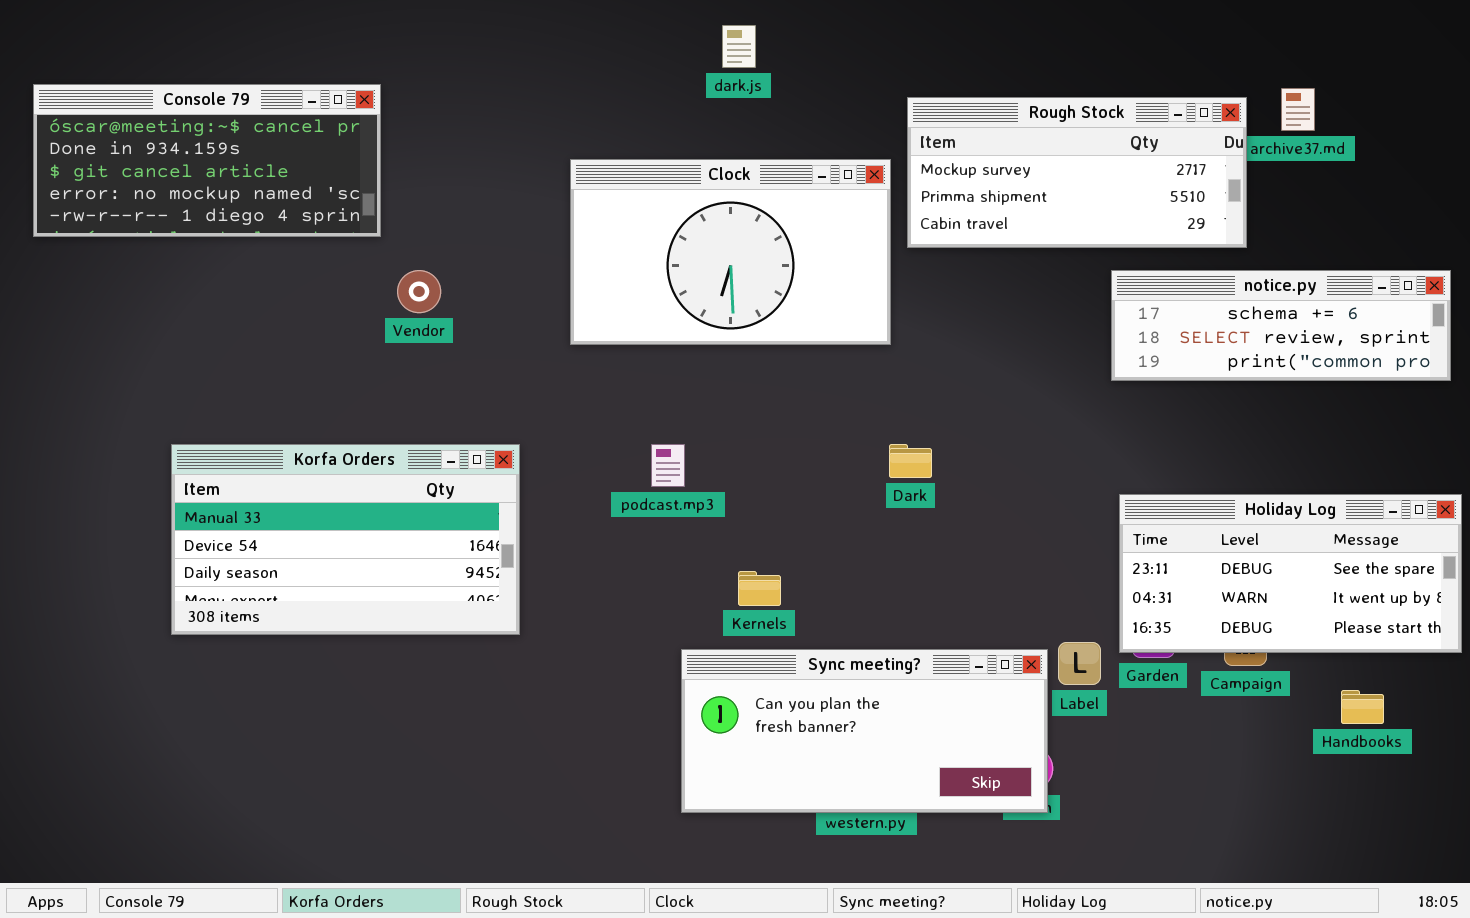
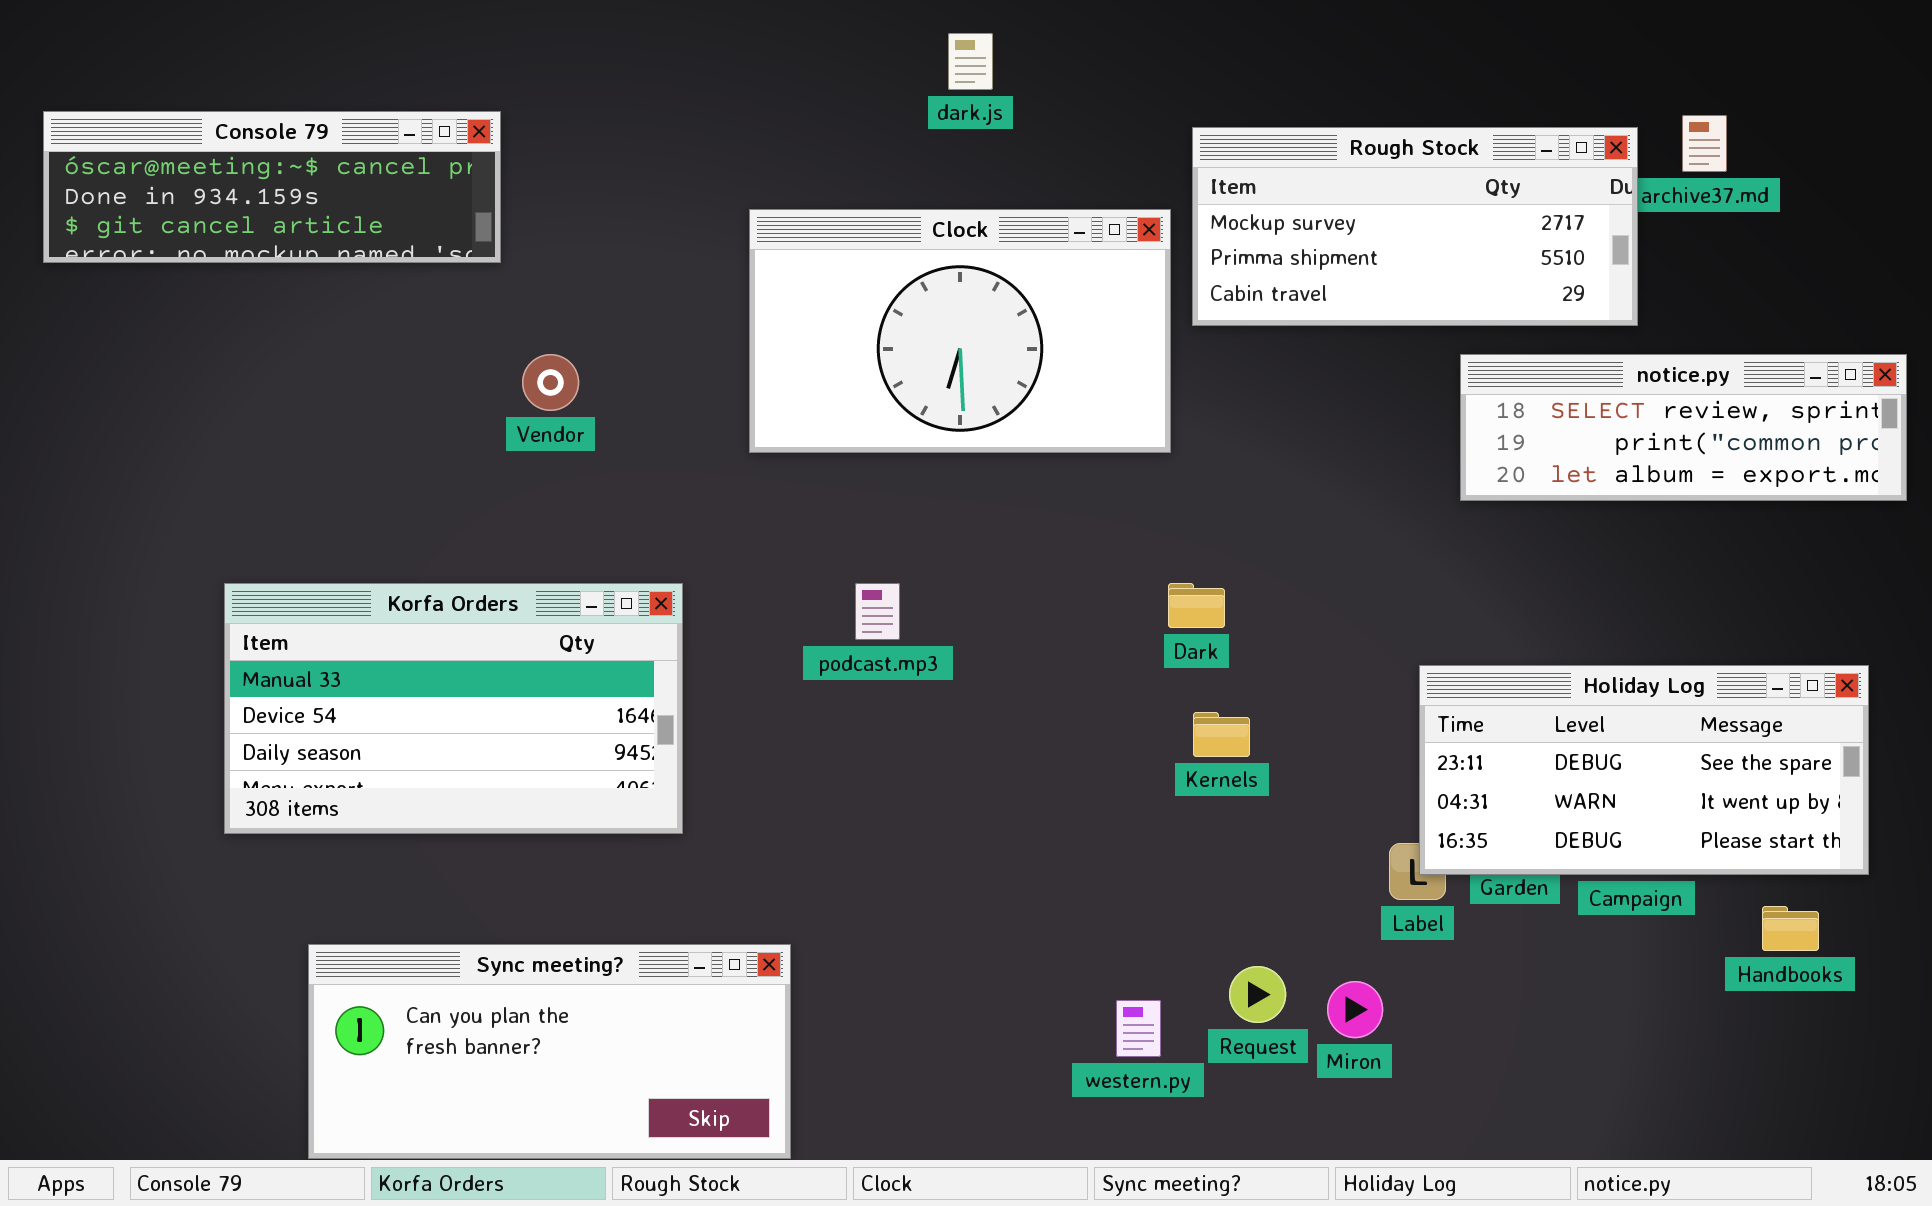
Console 79: [33,84,381,237] -> [43,111,501,263], resized
notice.py: [1111,270,1451,381] -> [1460,354,1907,501], scrolled down 1 row
Holiday Log: [1119,494,1462,653] -> [1419,665,1869,875], moved
Kernels: [738,571,781,606] -> [1193,712,1250,757], moved
Sync meeting?: [681,649,1048,813] -> [308,944,791,1159], moved

